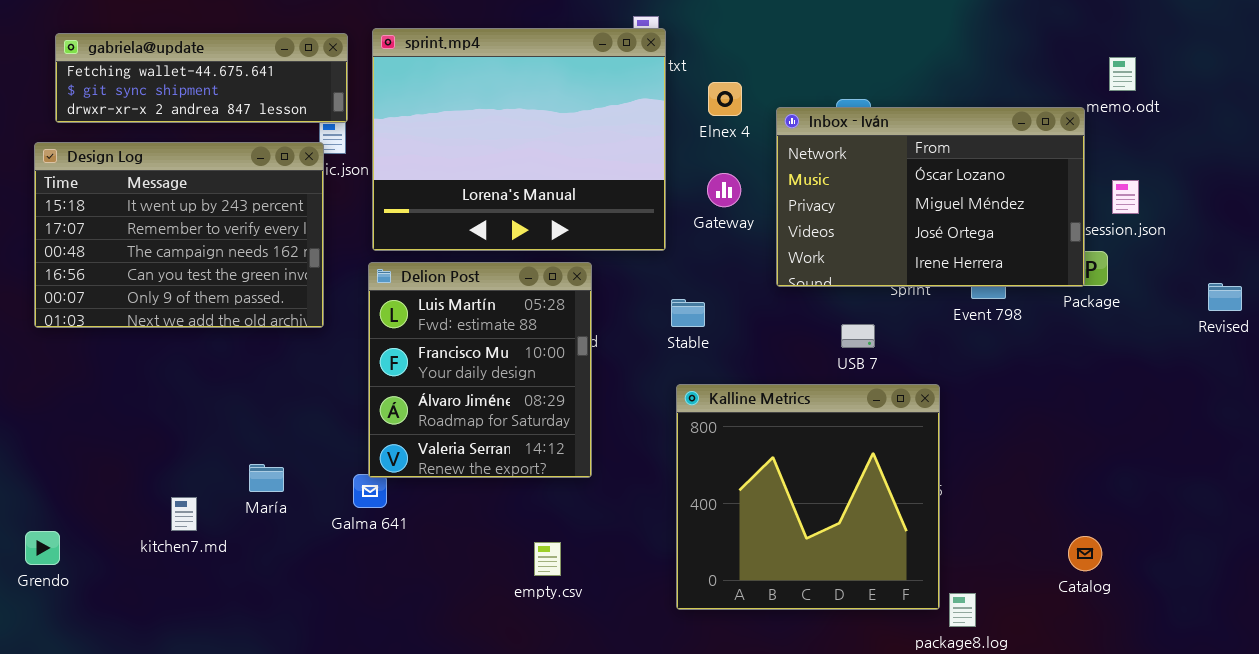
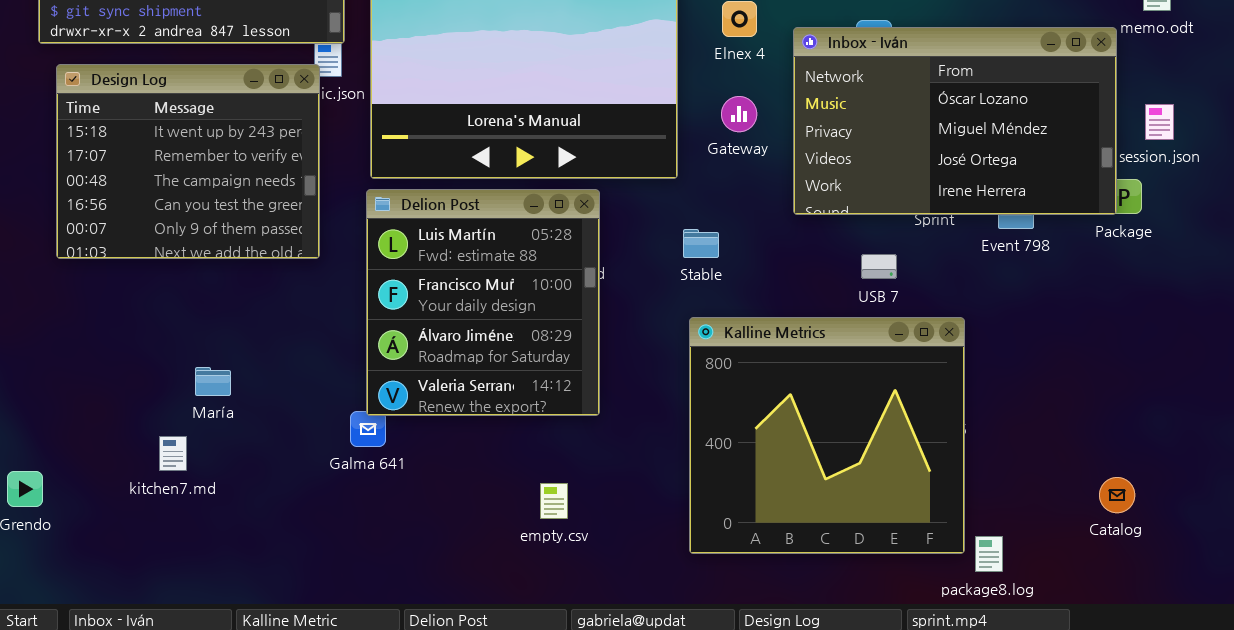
Design Log: [34,142,324,328] -> [56,64,320,259], resized
María: [249,464,284,492] -> [195,367,231,396], moved

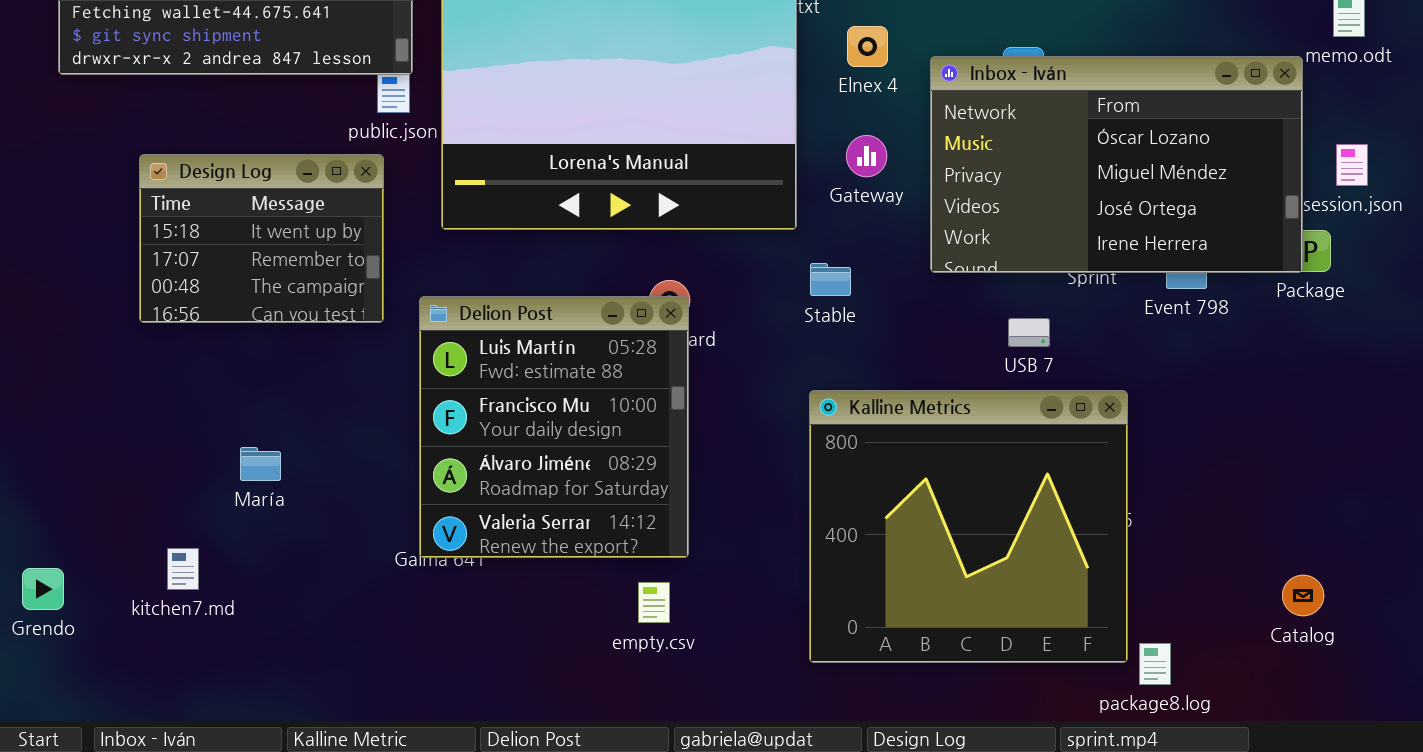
Design Log: [56,64,320,259] -> [139,154,384,323], resized
Delion Post: [366,189,600,416] -> [419,296,689,558], moved
Stable: [683,229,719,258] -> [810,263,851,296], moved
kitchen7.md: [159,436,187,471] -> [167,548,199,590], moved

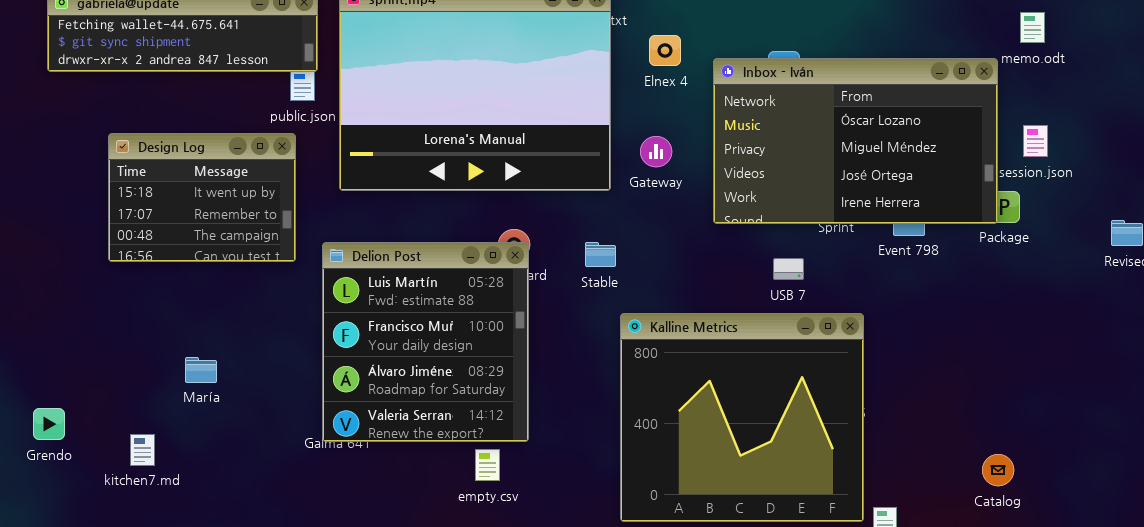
Gateway: [846,135,887,177] -> [640,136,672,167], moved
Stable: [810,263,851,296] -> [585,242,616,267], moved
Grendo: [22,568,64,610] -> [33,408,65,440], moved
empty.csv: [638,582,670,623] -> [475,449,500,481], moved

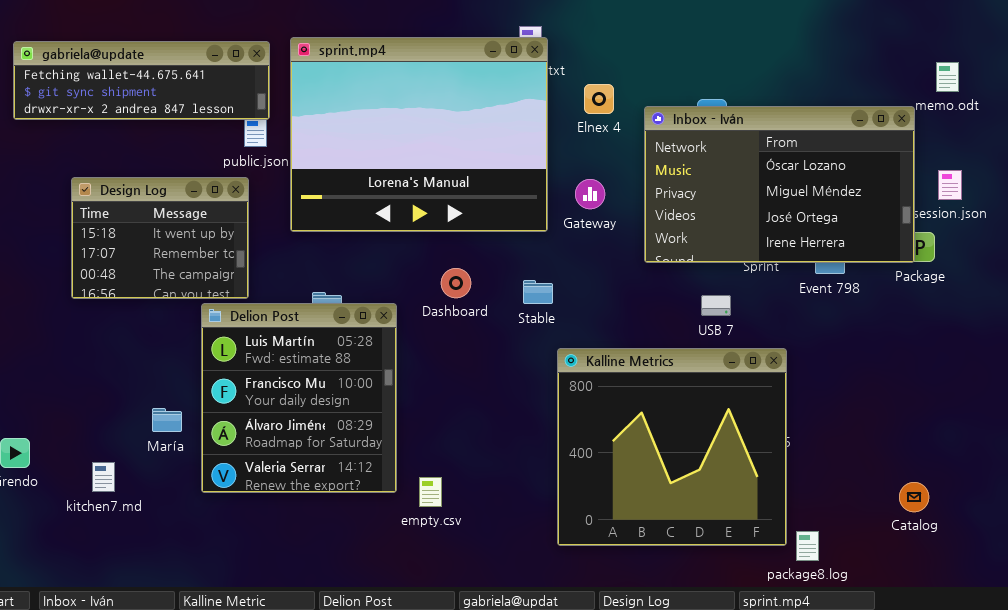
Delion Post: [322,242,529,442] -> [201,303,397,493], moved
María: [185,357,217,383] -> [152,408,182,432], moved

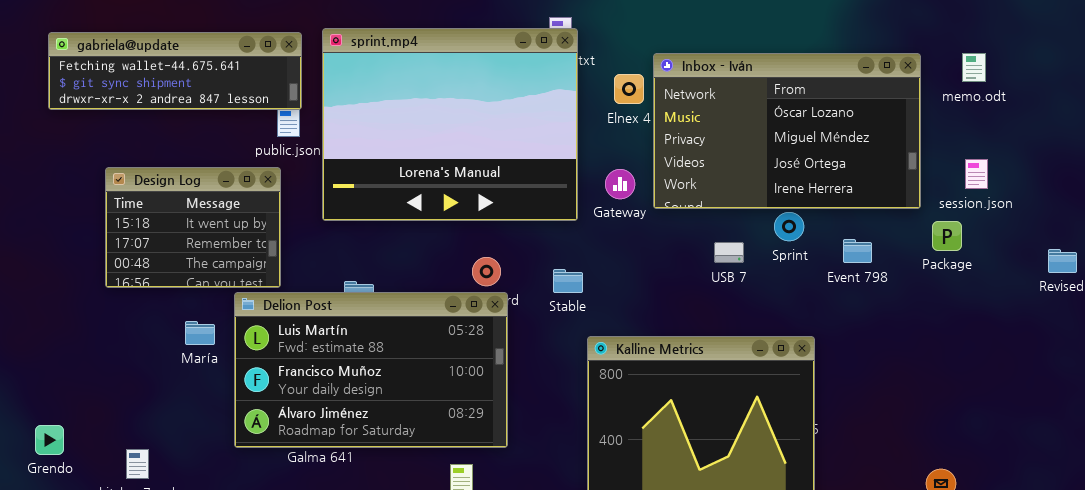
Inbox - Iván: [644,106,915,263] -> [653,53,921,209], moved
USB 7: [701,295,731,316] -> [714,242,744,263], moved
Delion Post: [201,303,397,493] -> [234,292,508,448], resized
María: [152,408,182,432] -> [185,321,215,345], moved

